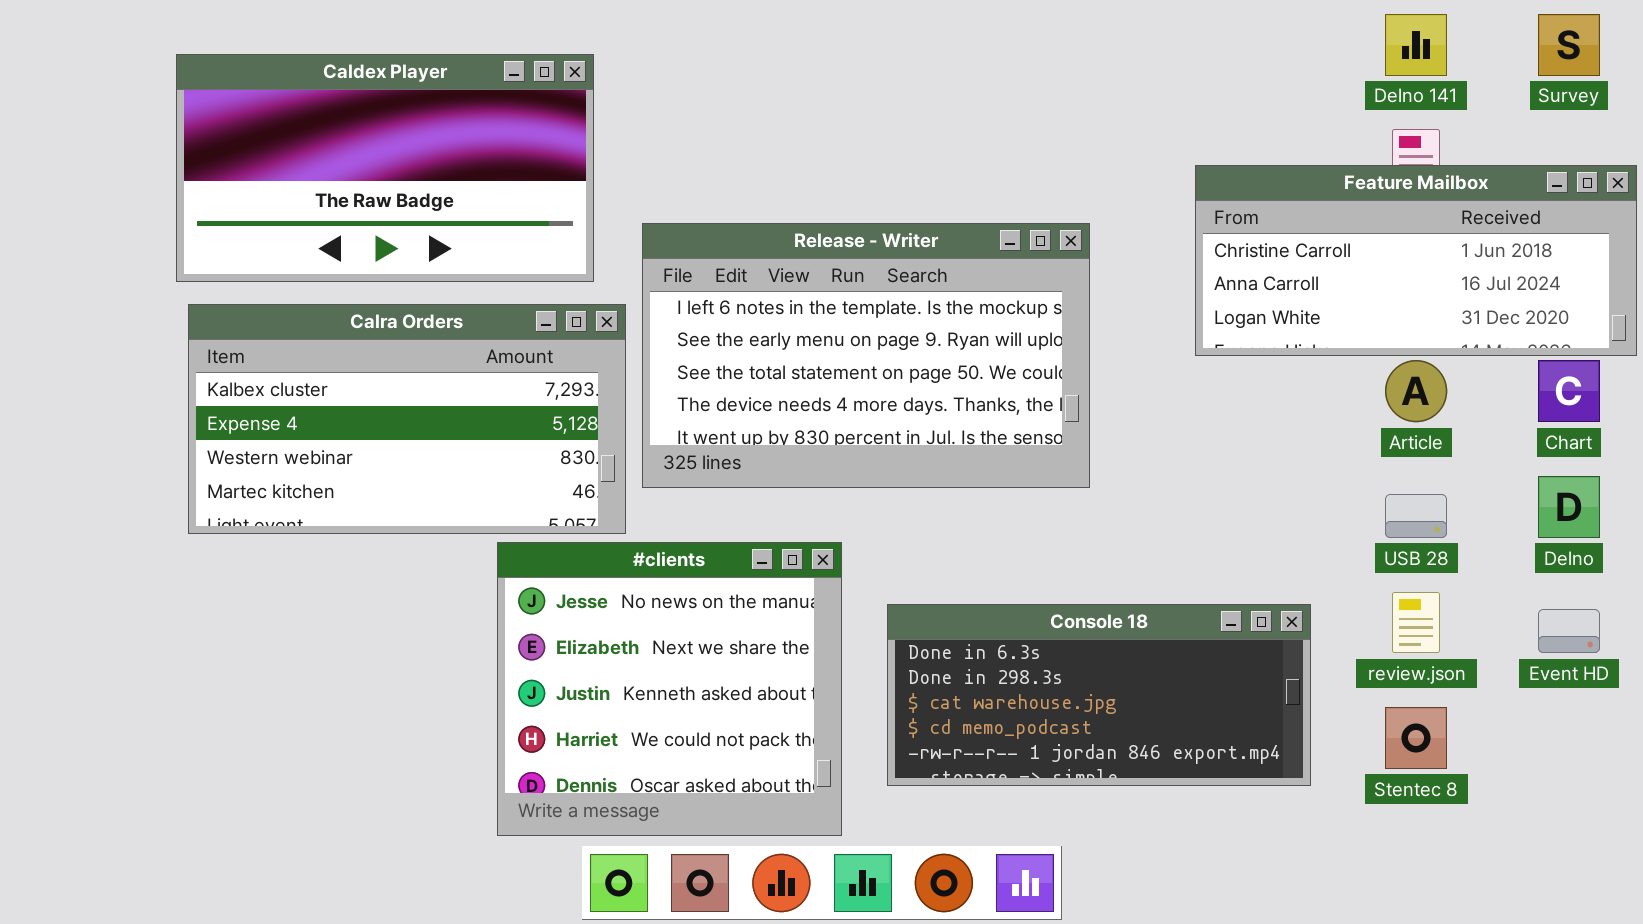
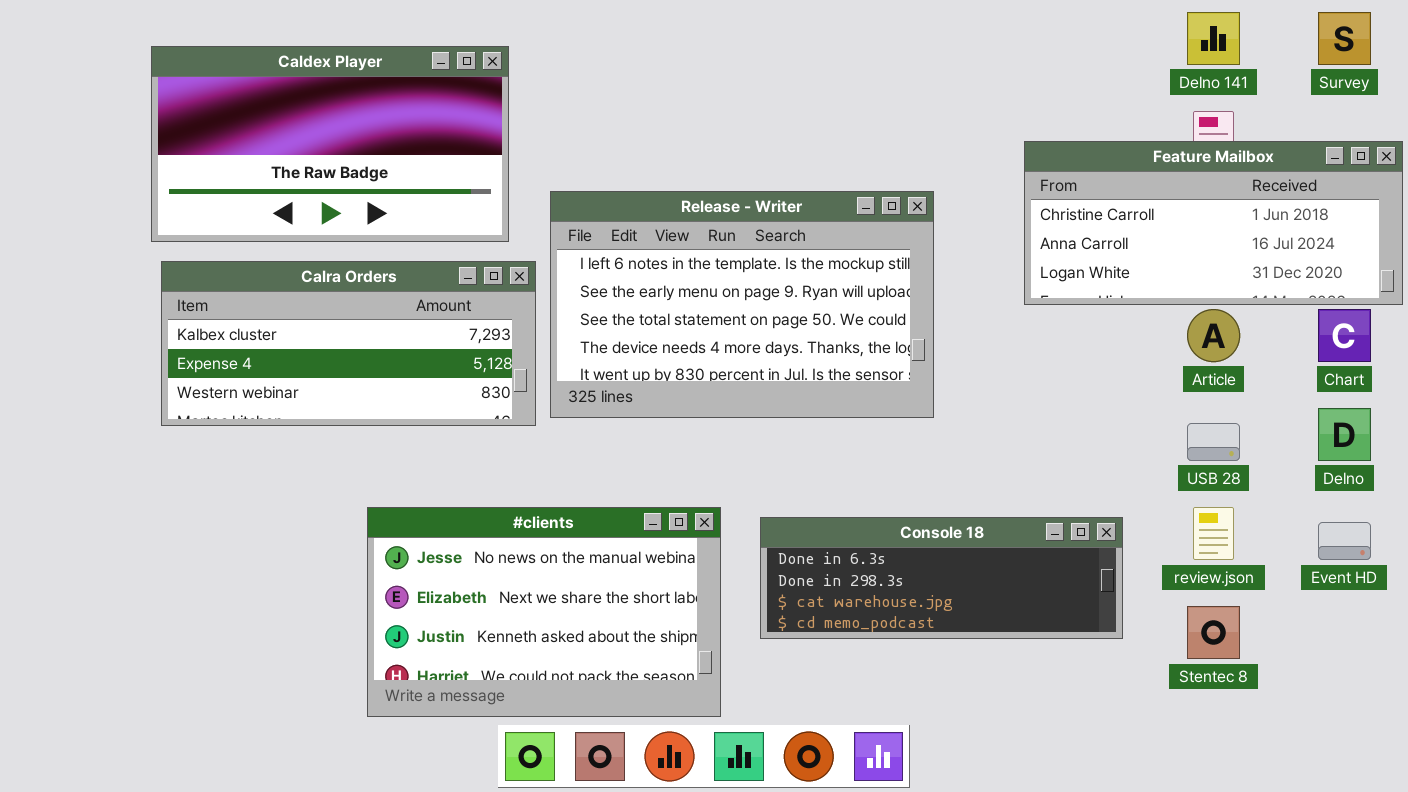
Calra Orders: [188,304,626,534] -> [161,261,536,426], resized
#clients: [497,542,842,836] -> [367,507,721,717], resized
Console 18: [887,604,1311,786] -> [760,517,1123,639], resized

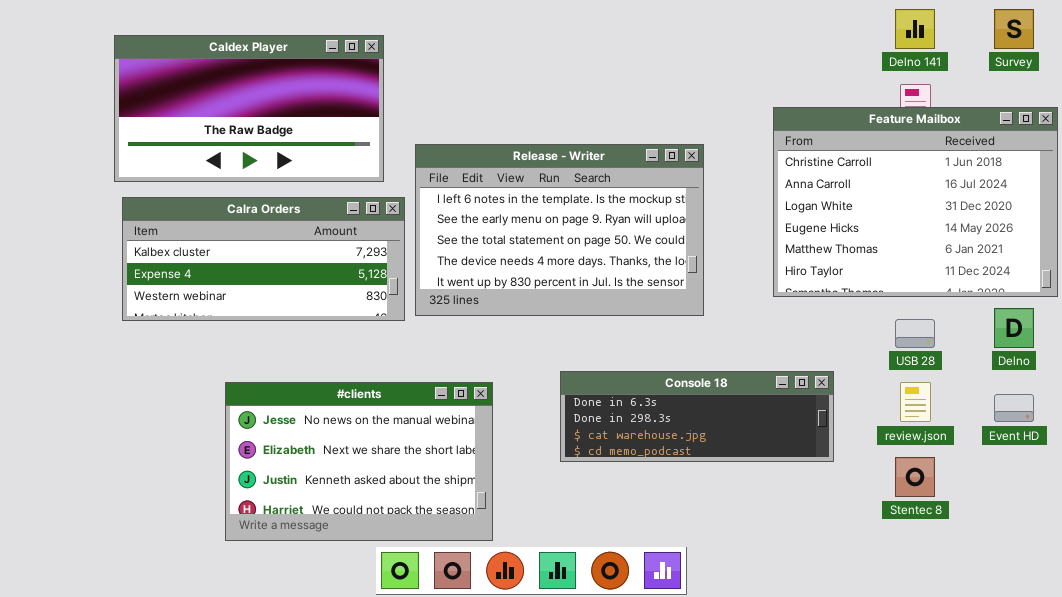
Feature Mailbox: [1024,141,1403,305] -> [773,107,1058,297], resized
#clients: [367,507,721,717] -> [225,382,493,541], moved
Console 18: [760,517,1123,639] -> [560,371,834,462], moved

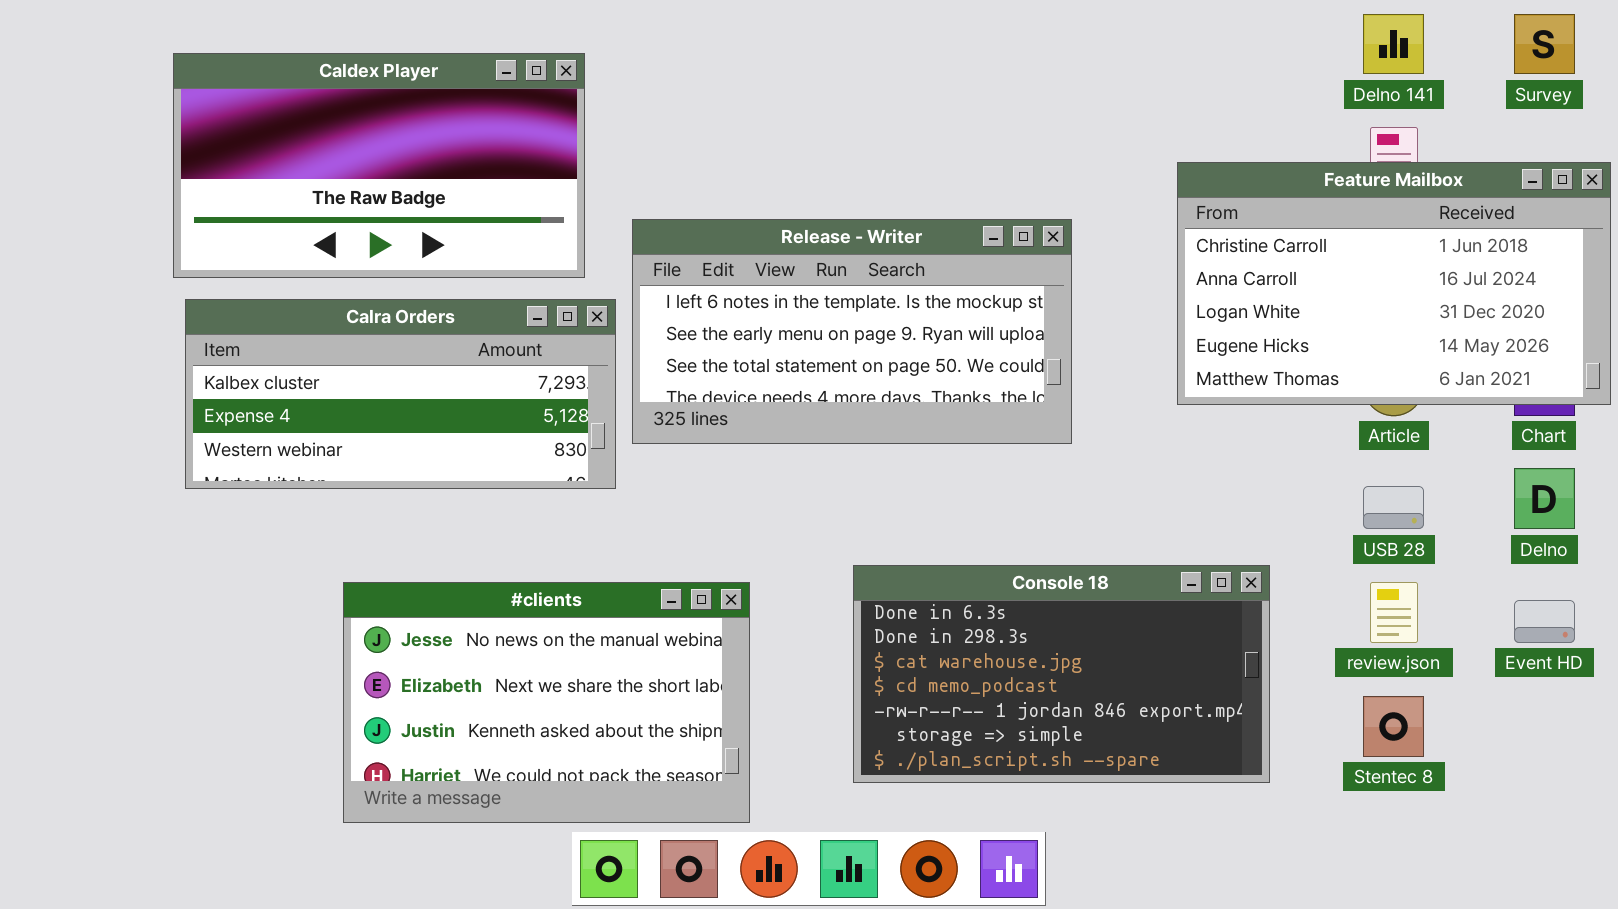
Feature Mailbox: [773,107,1058,297] -> [1177,162,1611,405], resized
Release - Writer: [415,144,704,316] -> [632,219,1072,444], resized
Console 18: [560,371,834,462] -> [853,565,1270,783], resized

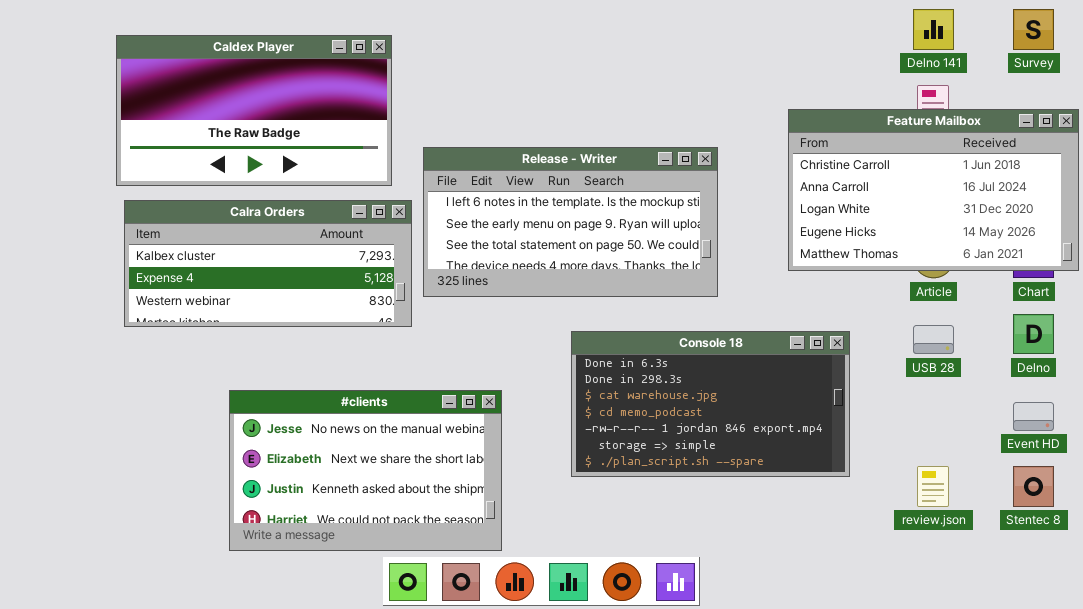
Console 18: [853,565,1270,783] -> [571,331,850,477], moved
review.json: [1370,582,1418,643] -> [917,466,949,507], moved
Stentec 8: [1363,696,1424,757] -> [1013,466,1054,507], moved

